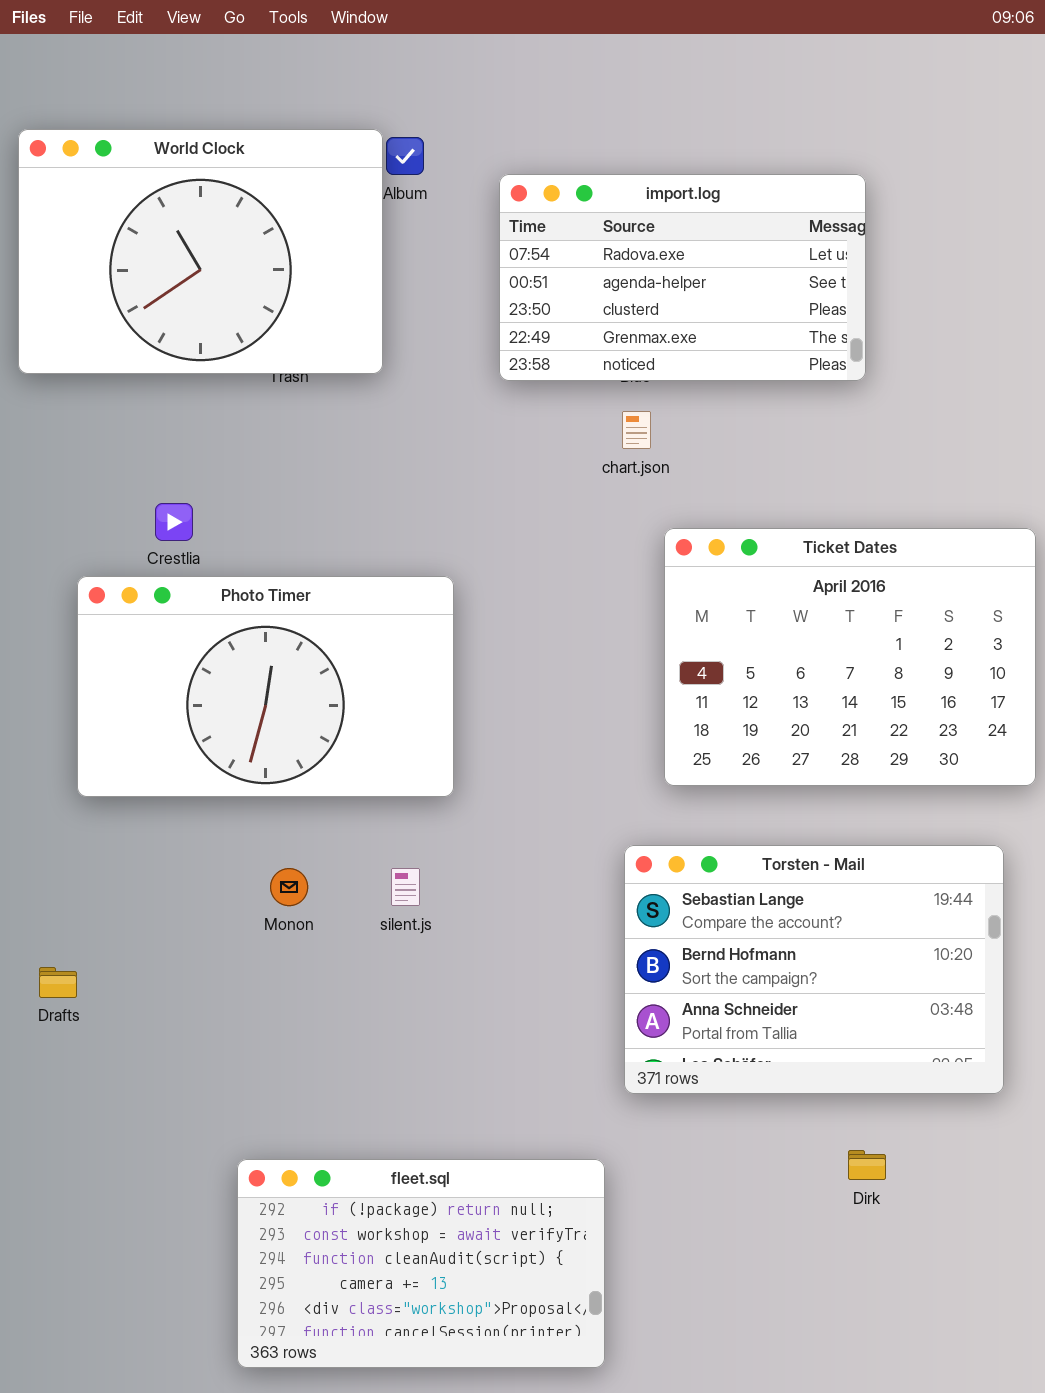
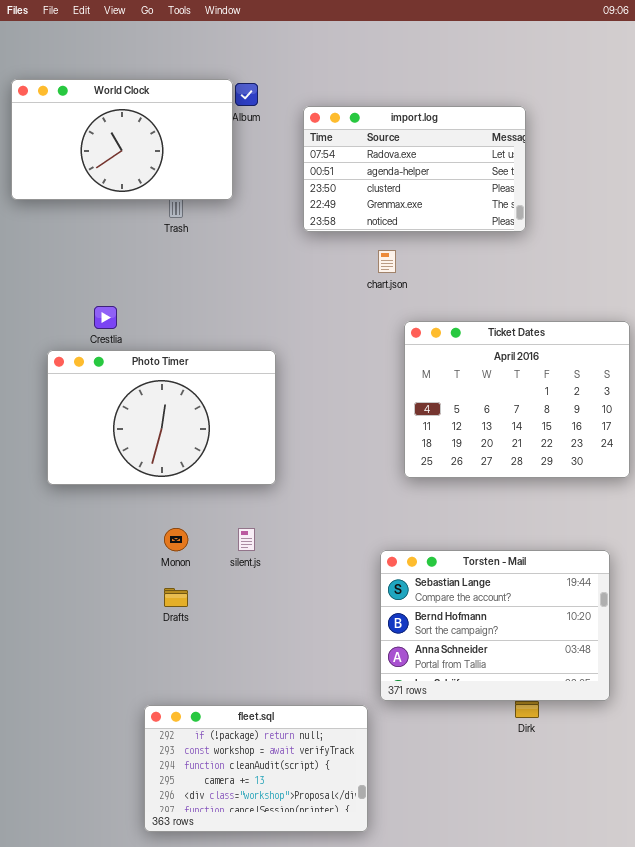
World Clock: [18,129,383,374] -> [11,79,233,200], resized
Torsten - Mail: [624,845,1004,1094] -> [380,550,610,701], moved
Drafts: [39,967,77,998] -> [164,588,188,607], moved

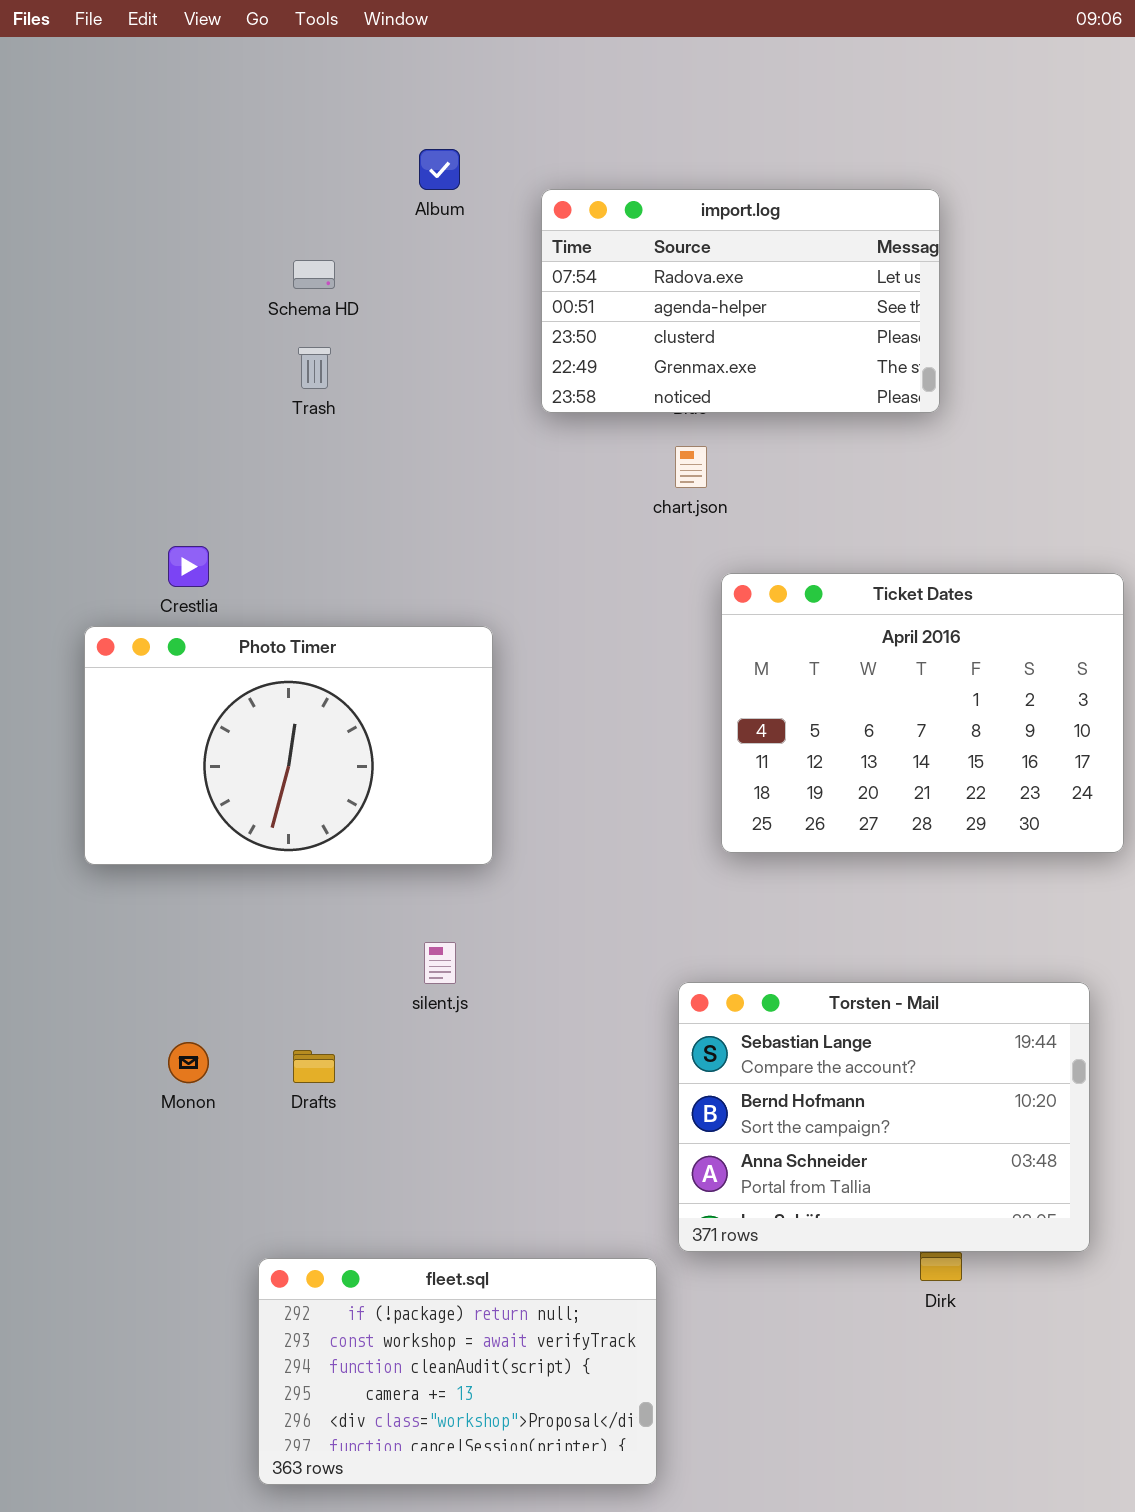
World Clock: [11,79,233,200] -> none, closed
Monon: [164,528,188,551] -> [168,1042,209,1083], moved

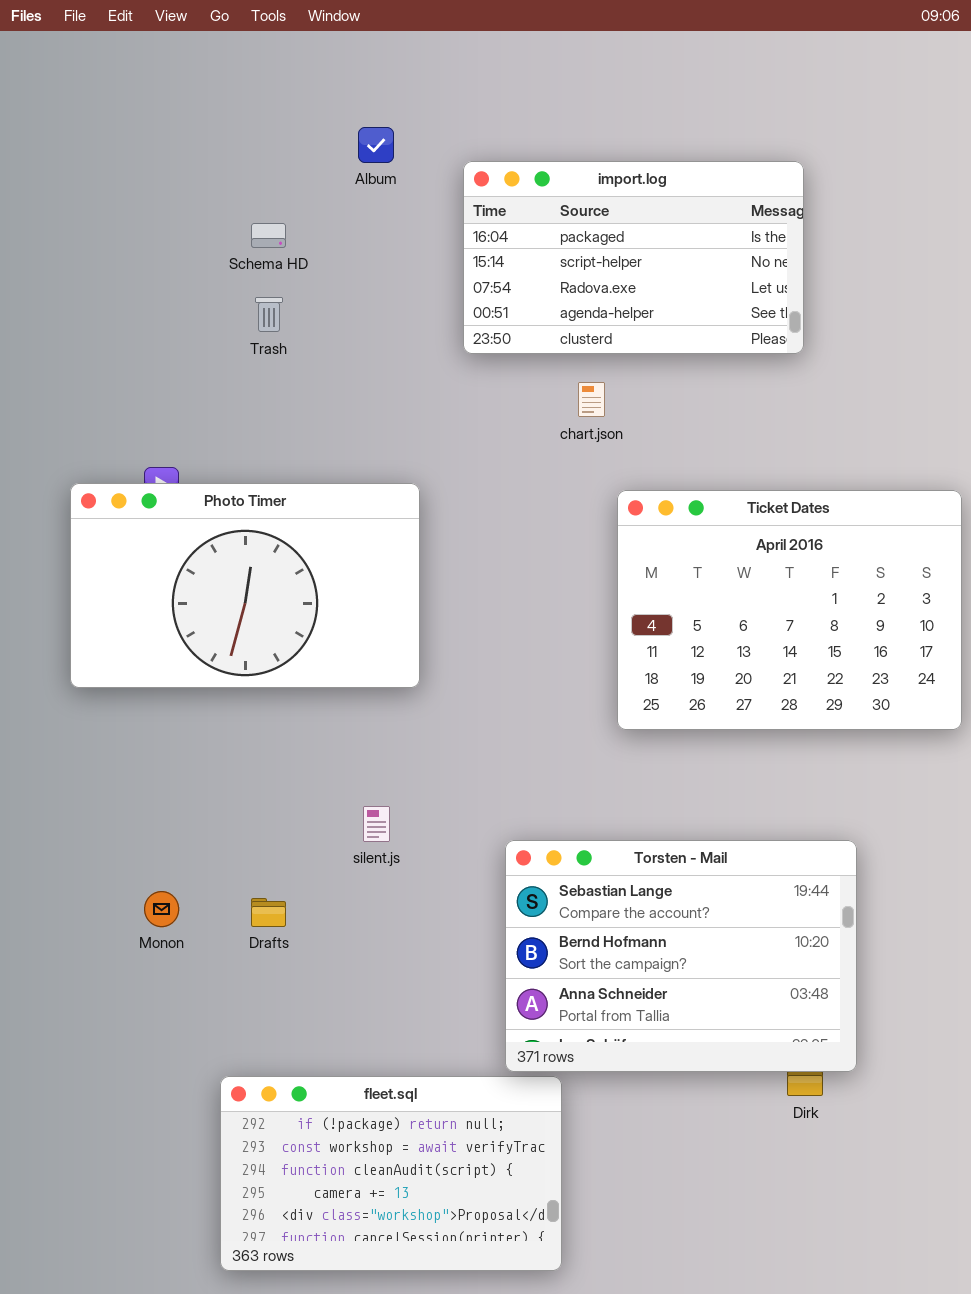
import.log: [541,189,940,413] -> [463,161,804,354], scrolled up 2 rows
Photo Timer: [84,626,493,865] -> [70,483,420,688], moved
Torsten - Mail: [678,982,1090,1252] -> [505,840,857,1072], moved

